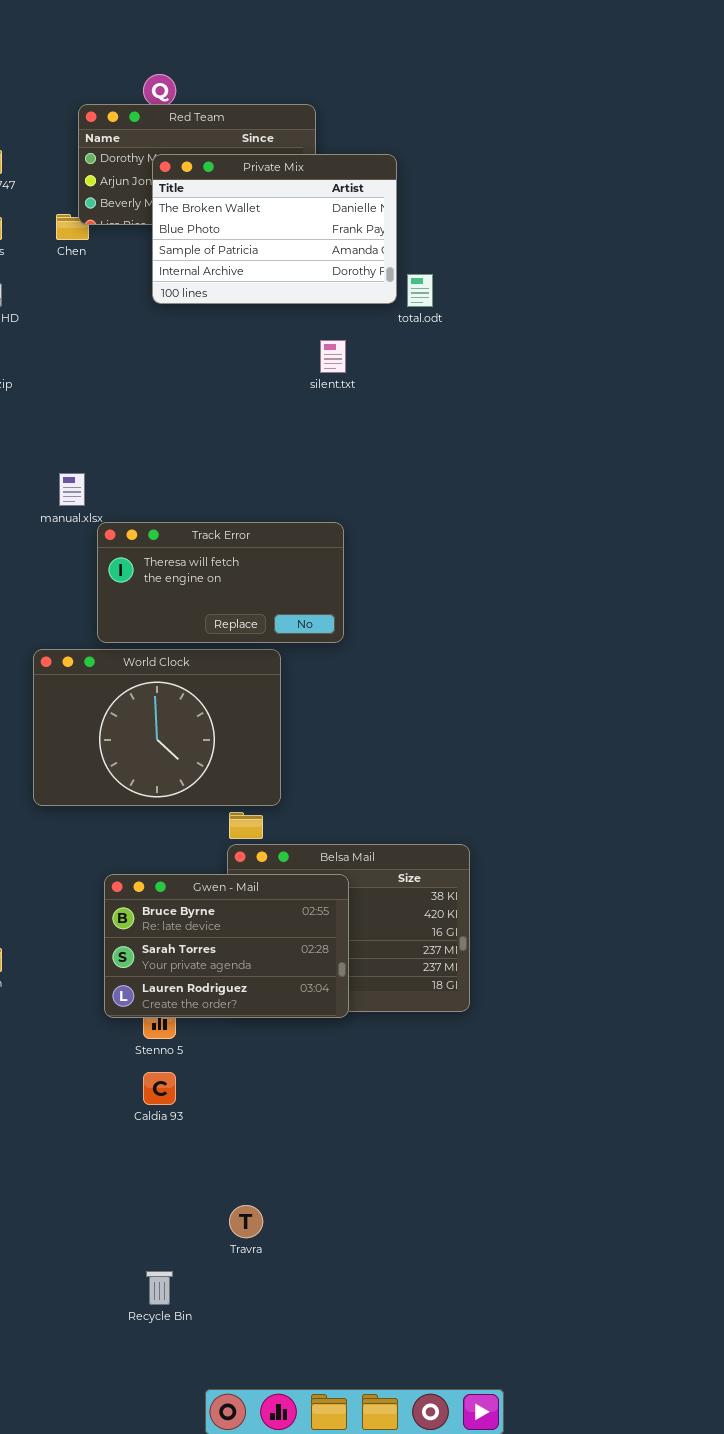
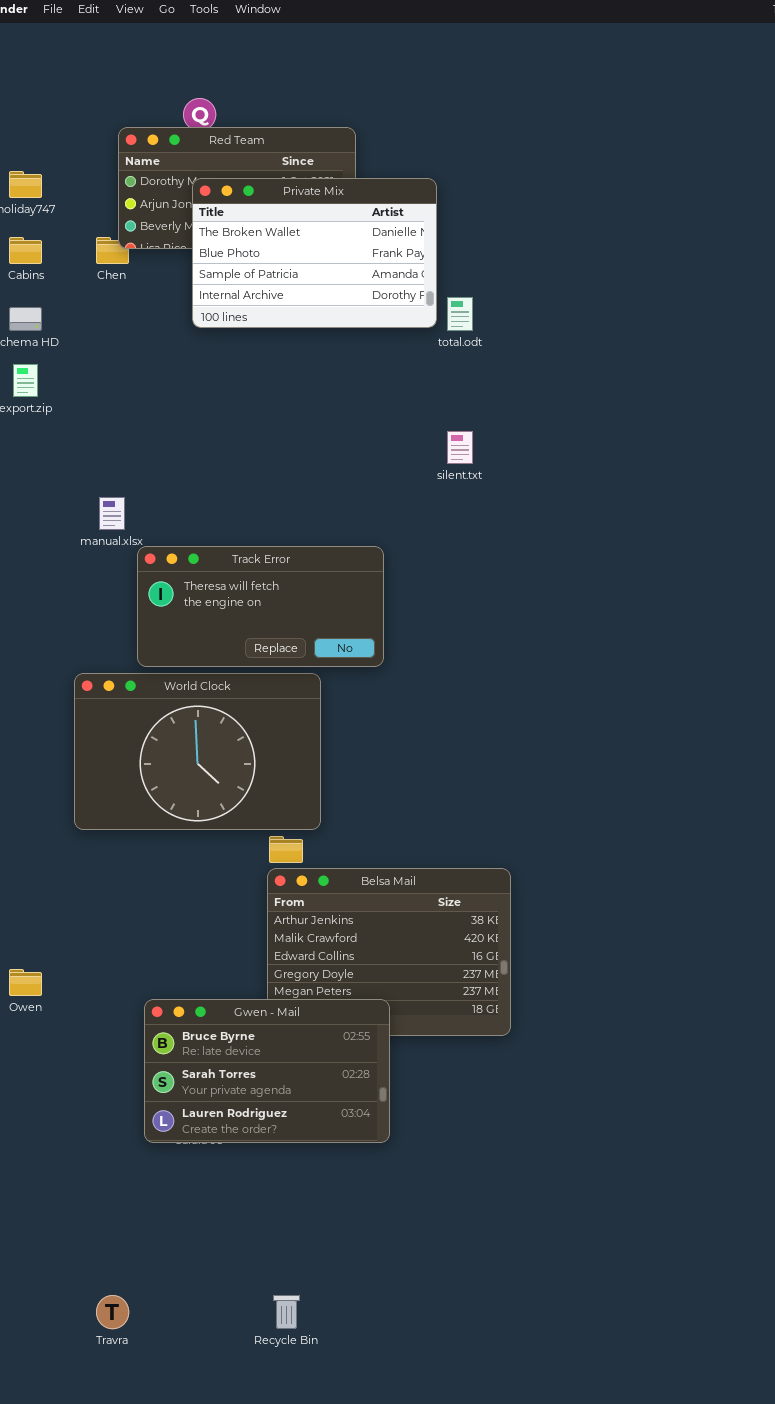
silent.txt: [320,340,346,373] -> [447,431,473,464], moved
Gwen - Mail: [104,874,349,1018] -> [144,999,390,1143], moved
Travra: [229,1205,263,1238] -> [96,1295,129,1329], moved
Recycle Bin: [146,1271,173,1305] -> [273,1295,300,1329], moved

